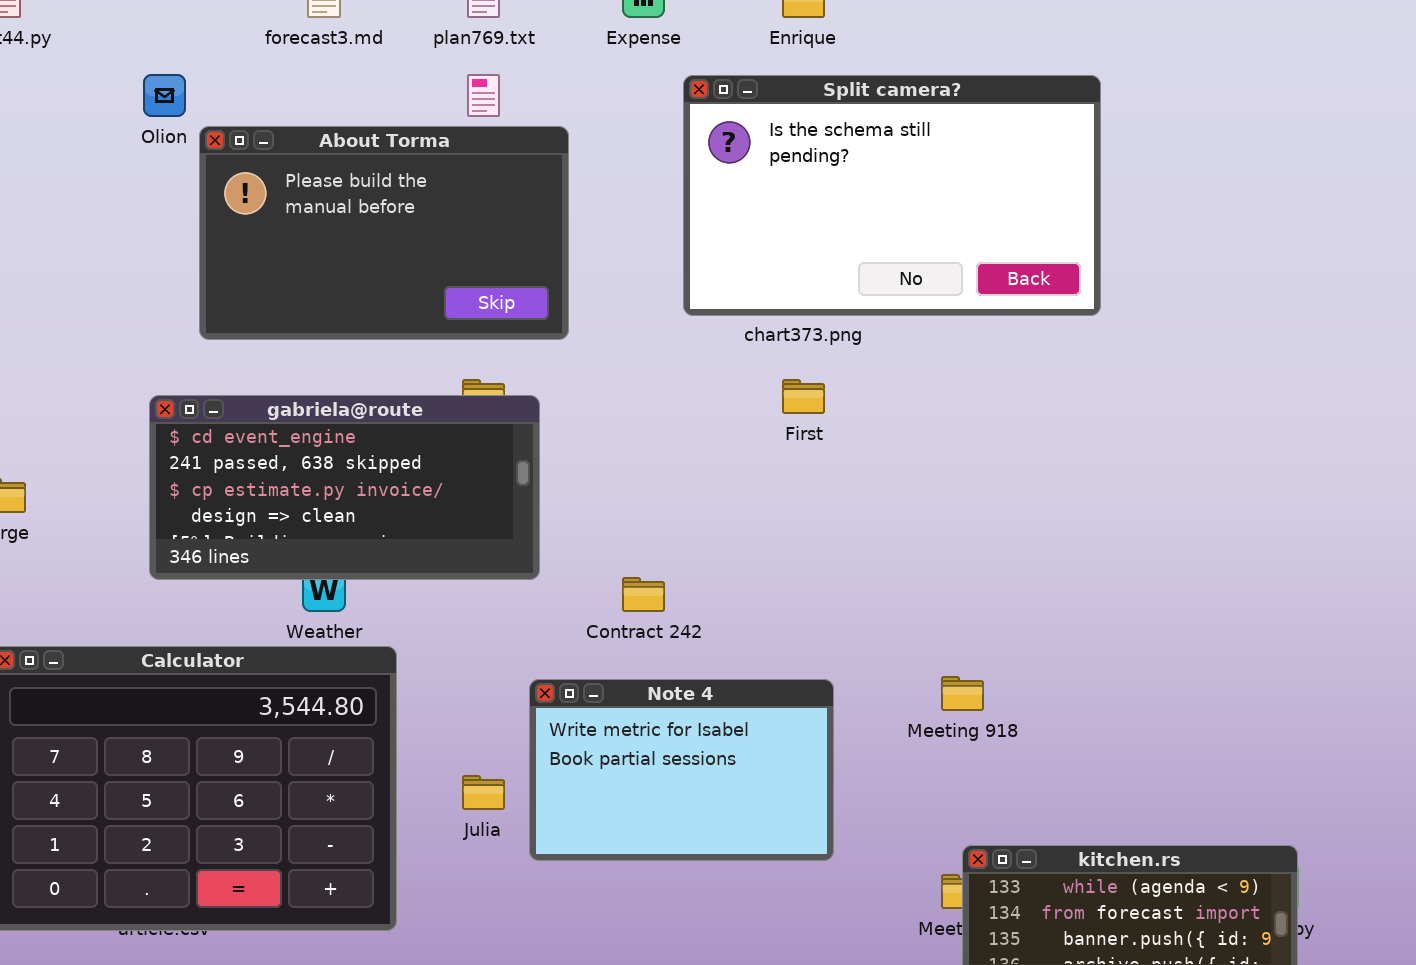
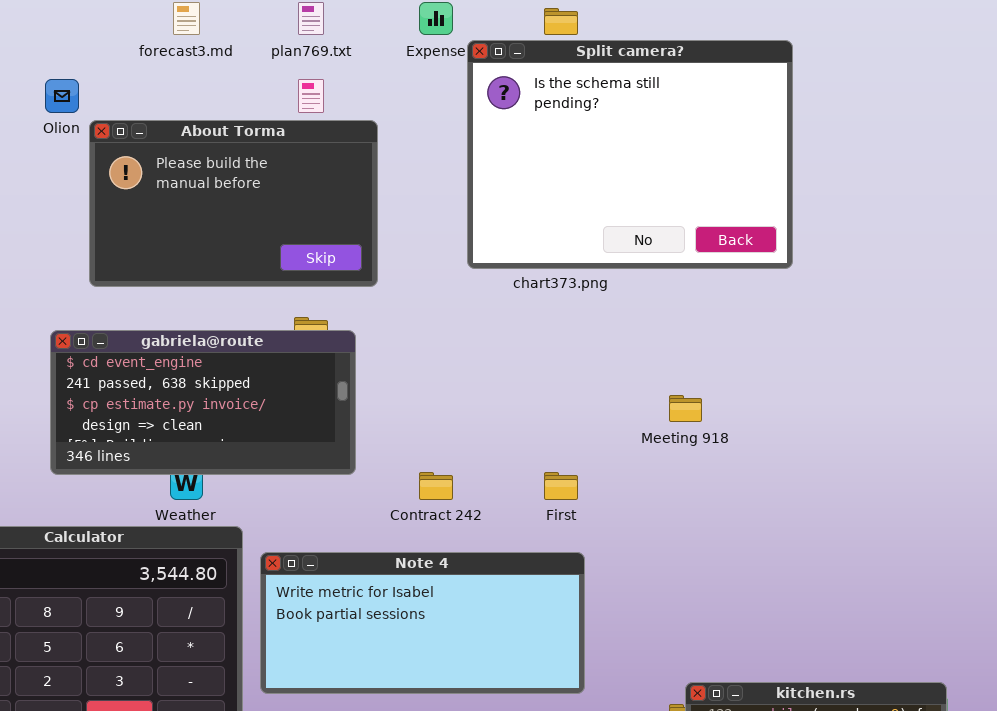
Split camera?: [683,75,1101,316] -> [467,40,793,269], resized
First: [782,379,825,414] -> [544,472,578,500], moved
Meeting 918: [941,676,984,711] -> [669,395,702,422], moved
Note 4: [529,679,834,861] -> [260,552,585,694], resized

